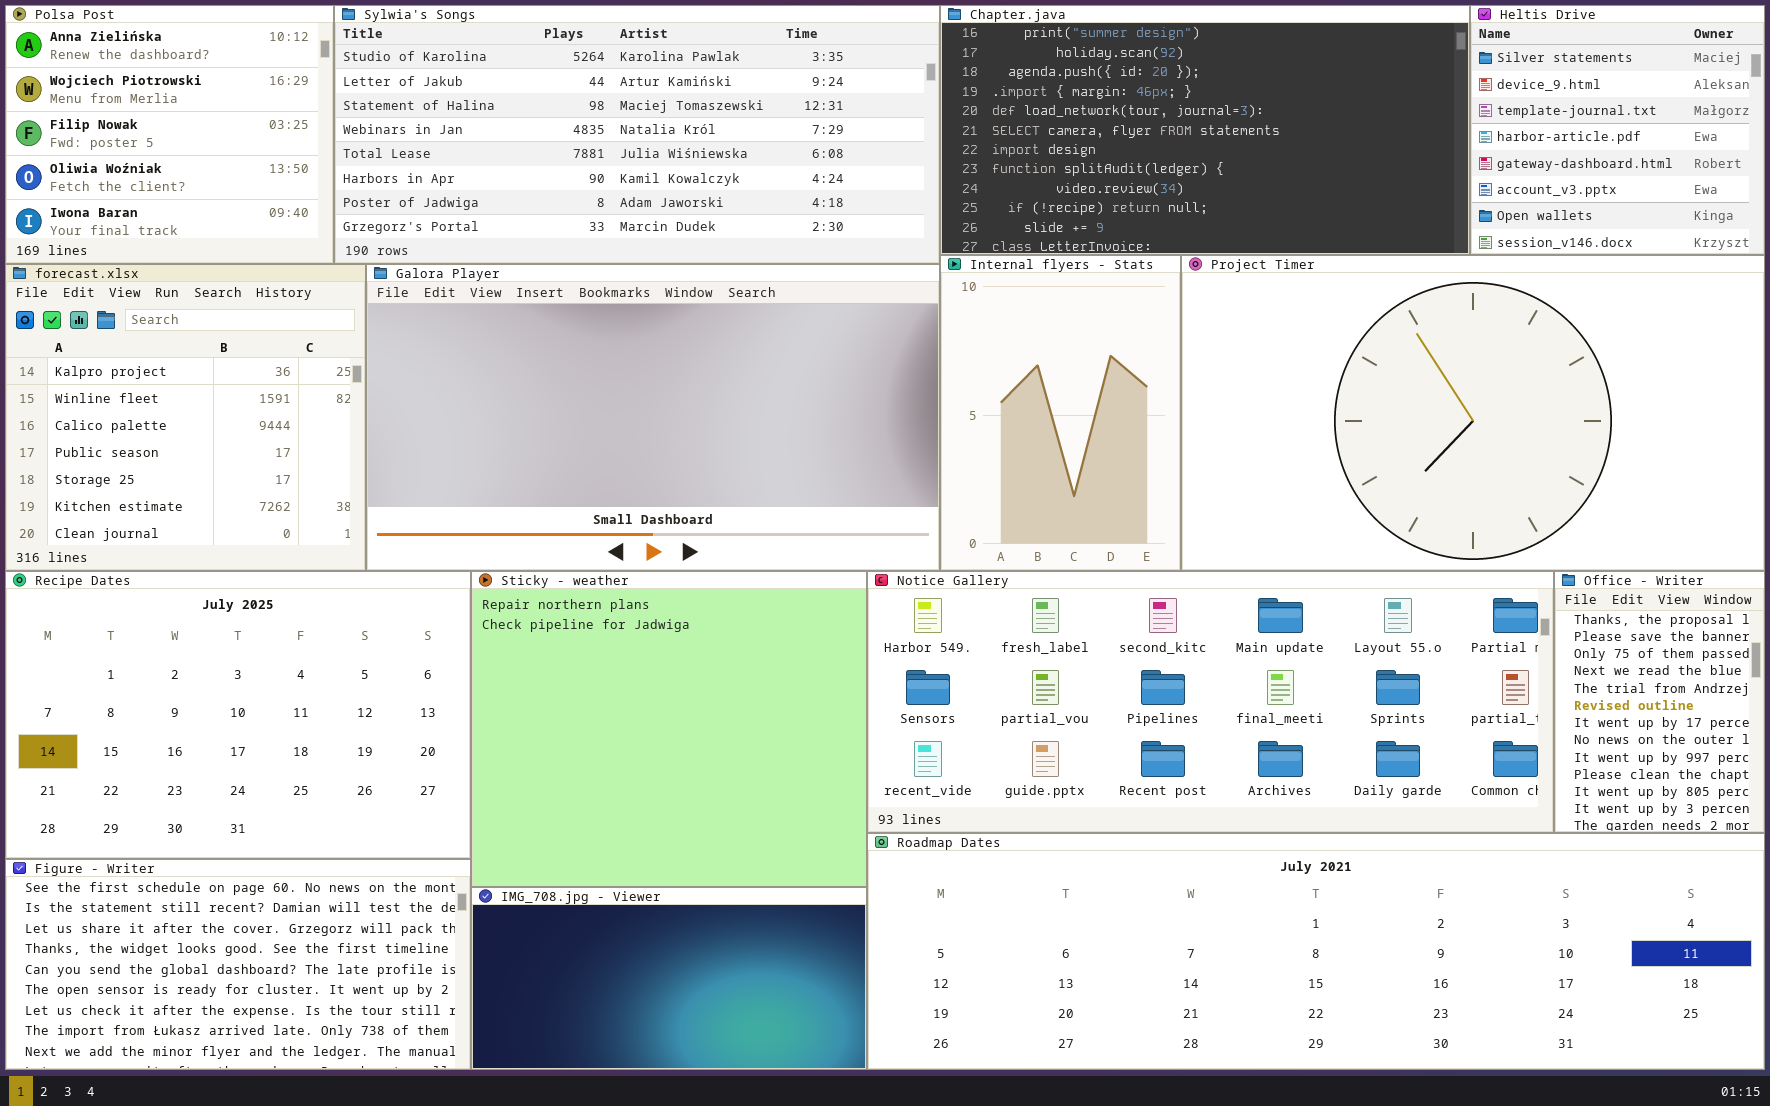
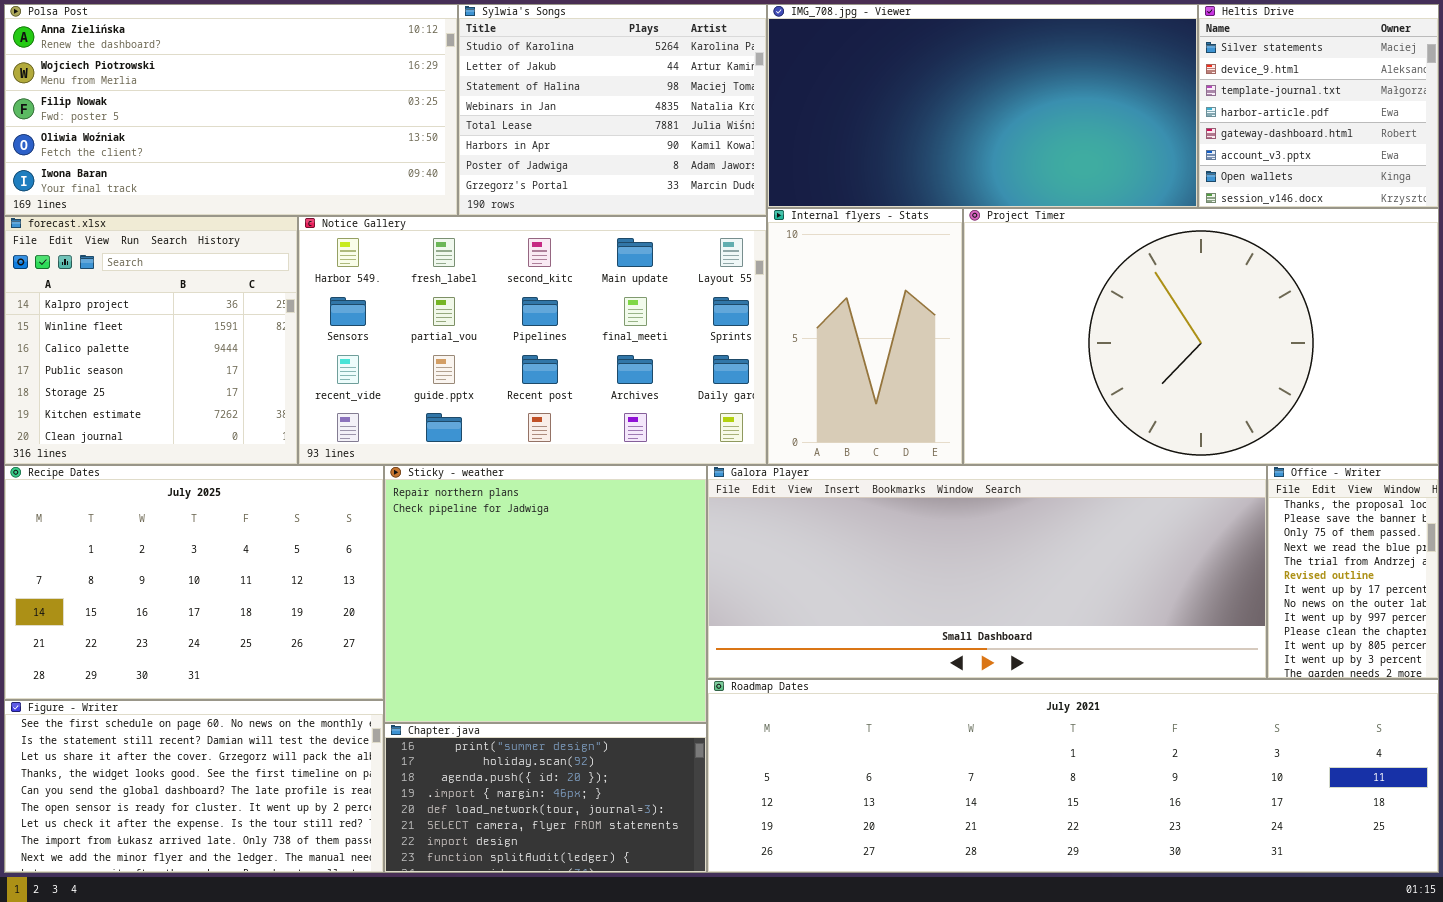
Polsa Post: [5,5,334,264] -> [4,4,458,216], resized
Sylwia's Songs: [334,5,940,264] -> [458,4,767,216], resized
Chapter.java: [940,5,1470,255] -> [384,723,707,873], moved, resized
Galora Player: [366,264,940,571] -> [707,465,1267,679], moved, resized
Notice Gallery: [867,571,1554,833] -> [298,216,767,465], moved, resized
IMG_708.jpg - Viewer: [471,887,867,1070] -> [767,4,1198,208], moved, resized

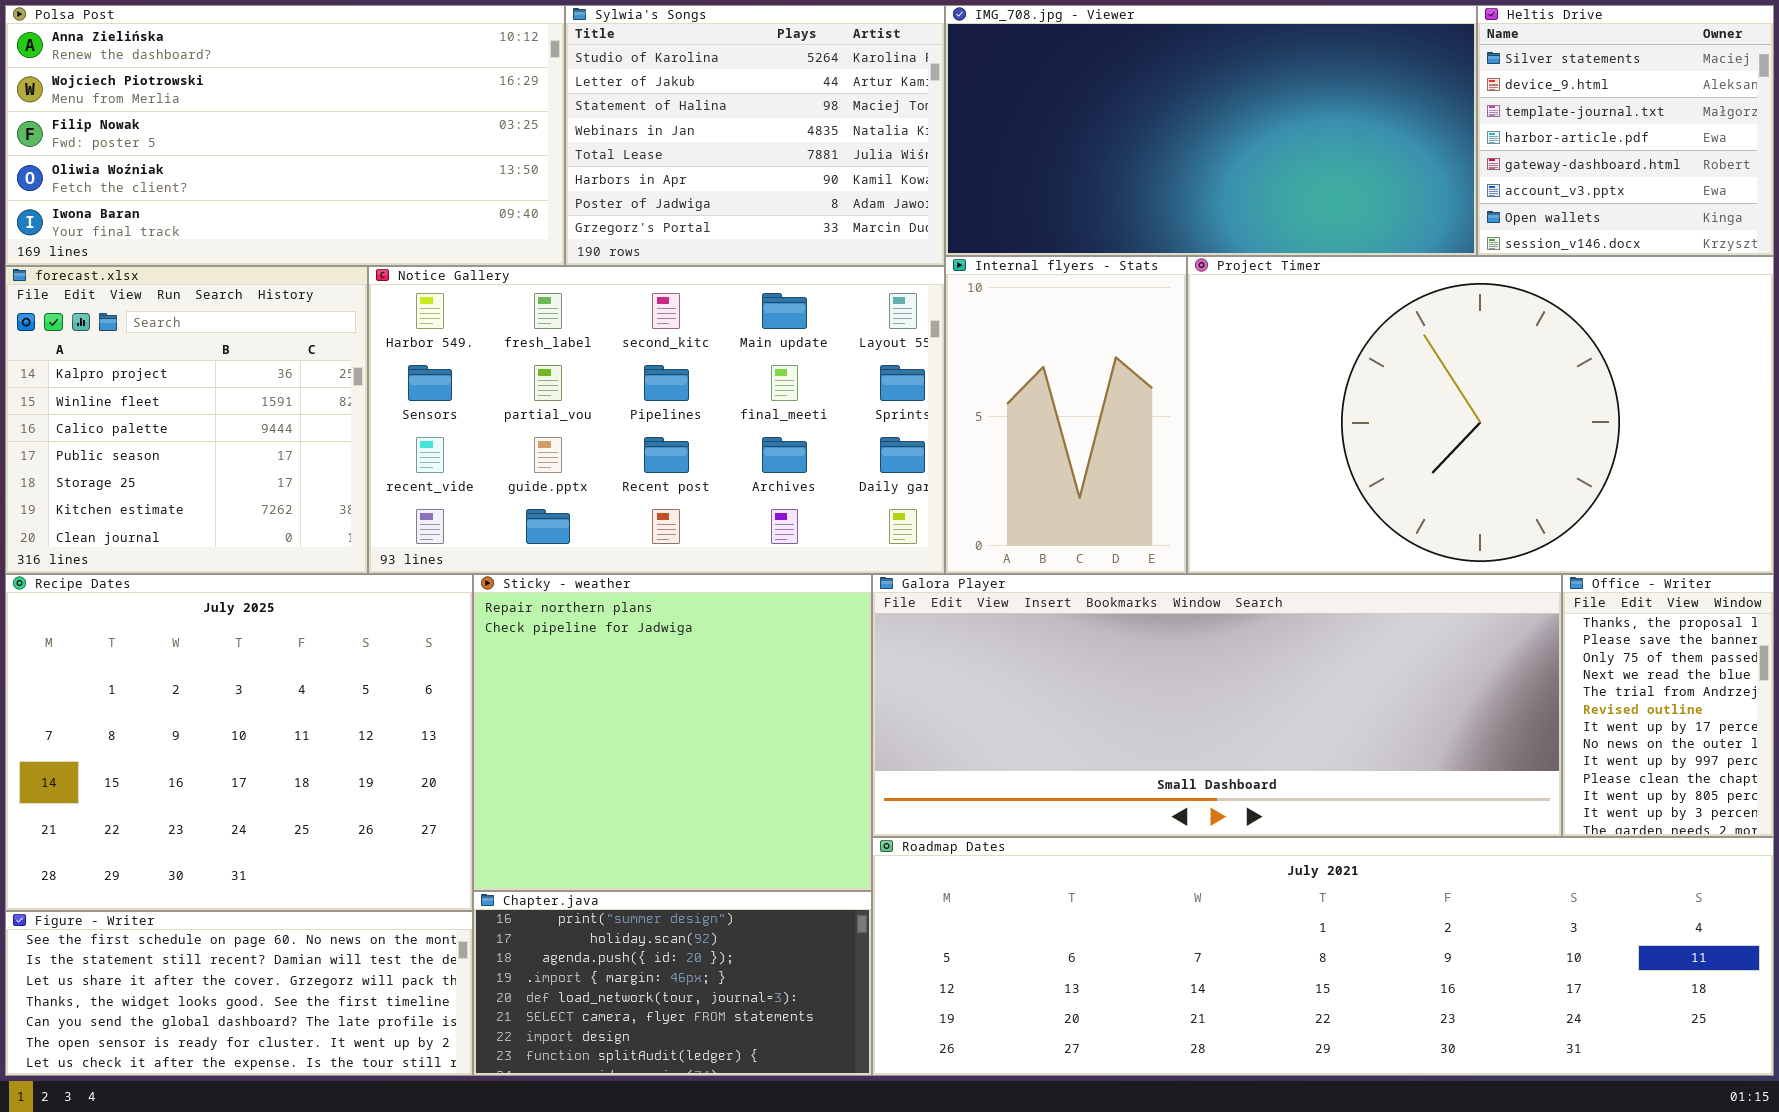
Recipe Dates: [4,465,384,700] -> [5,574,473,911], resized
Figure - Writer: [4,700,384,873] -> [5,911,473,1076], resized

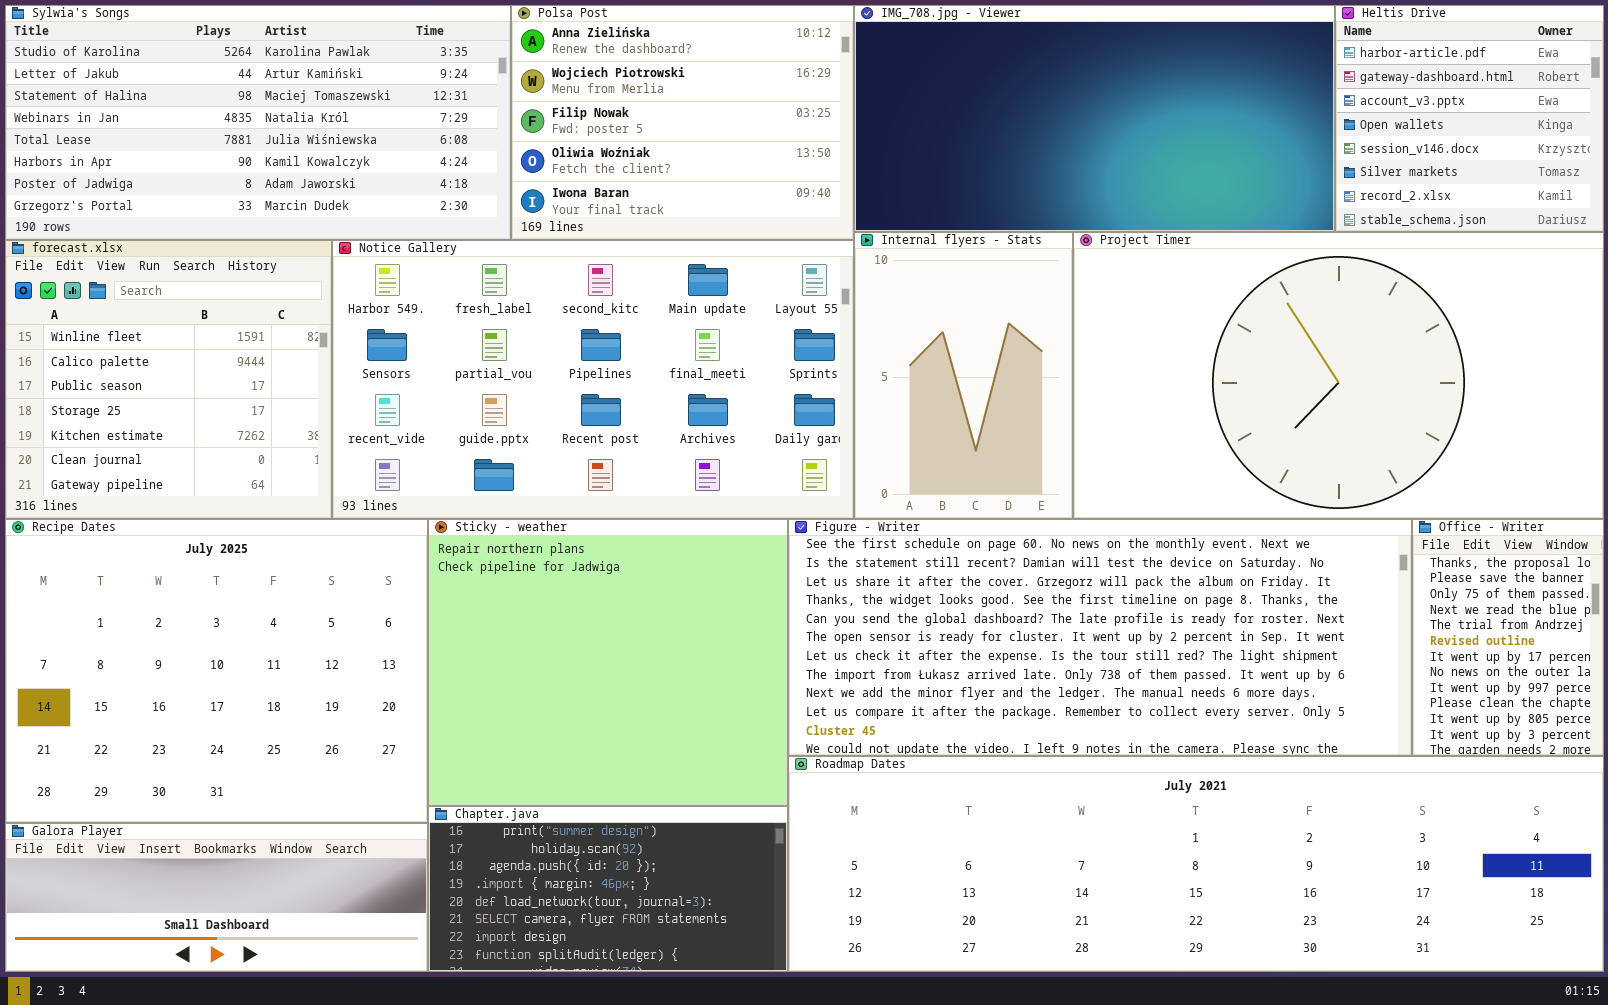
Polsa Post: [5,5,565,266] -> [511,5,854,240], moved, resized
Sylwia's Songs: [565,5,945,266] -> [5,5,511,240], moved, resized
Heltis Drive: [1477,5,1774,256] -> [1335,5,1604,232], scrolled down 3 rows
forecast.xlsx: [5,266,368,574] -> [5,240,332,519], scrolled down 1 row
Galora Player: [872,574,1562,837] -> [5,823,428,972], moved, resized
Figure - Writer: [5,911,473,1076] -> [788,519,1412,756], moved, resized

